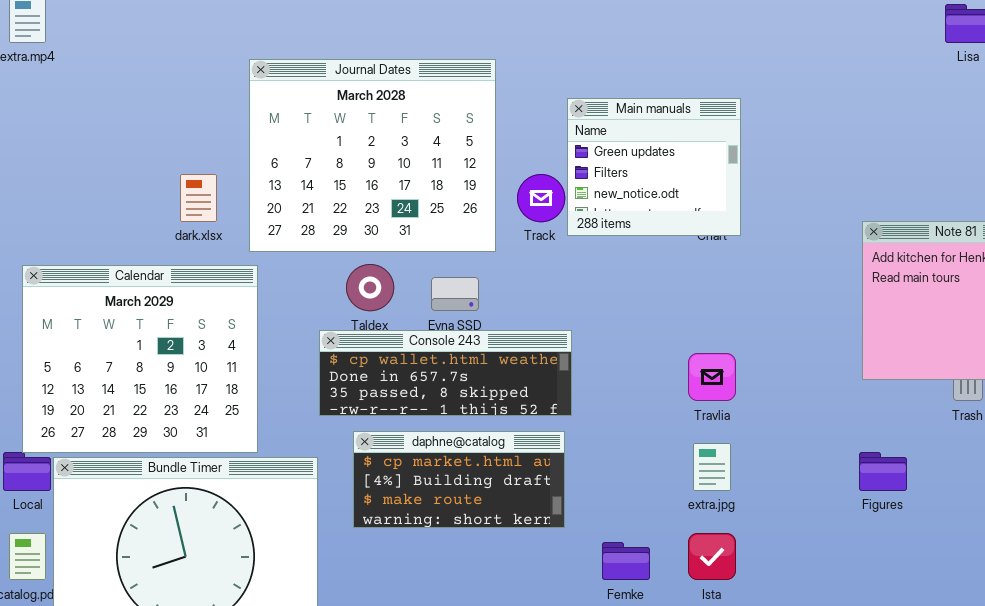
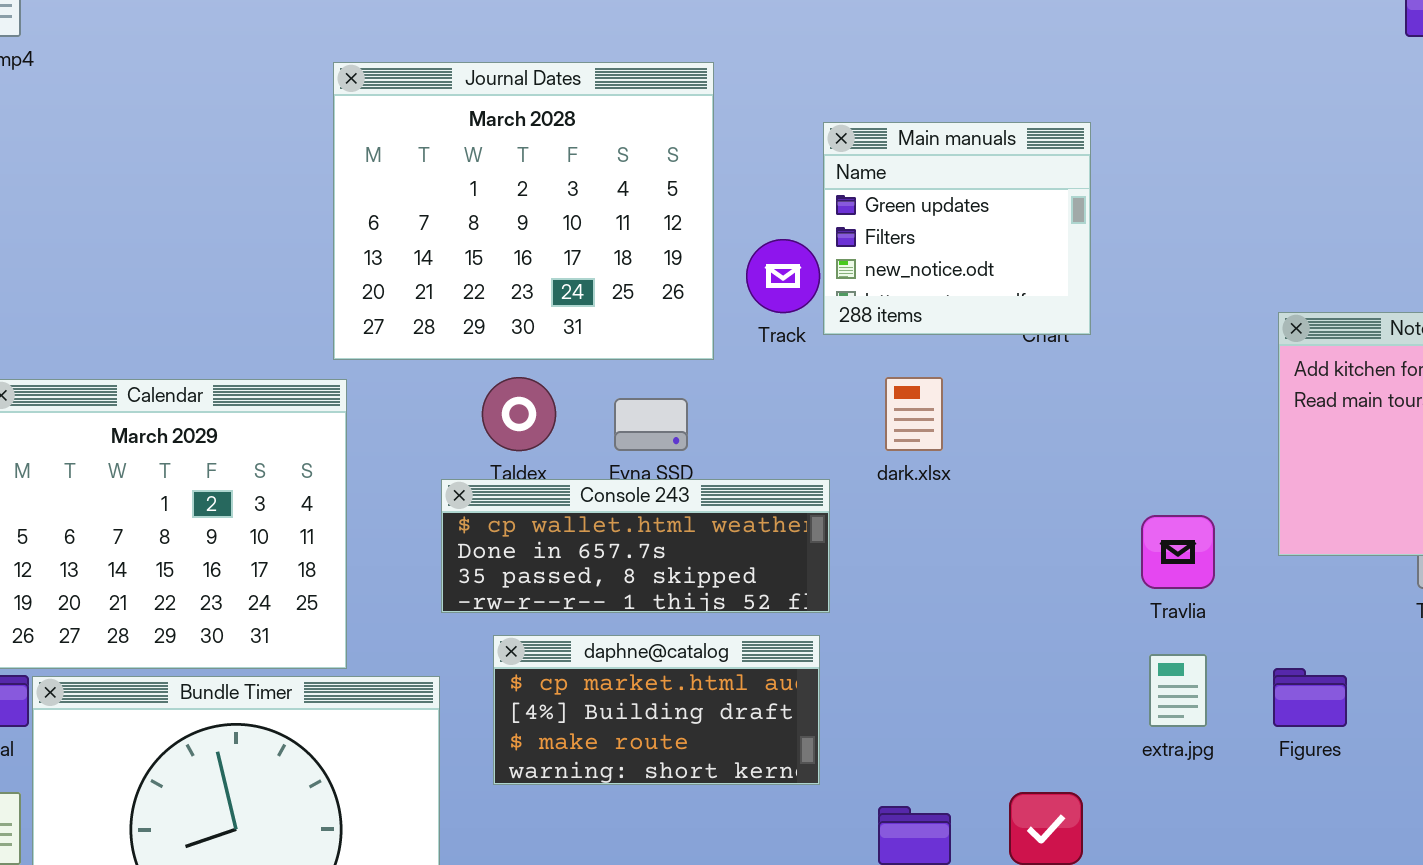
dark.xlsx: [180,174,217,222] -> [885,377,943,451], moved
Travlia: [688,353,736,401] -> [1141,515,1215,589], moved
extra.jpg: [693,443,731,491] -> [1149,654,1207,727], moved

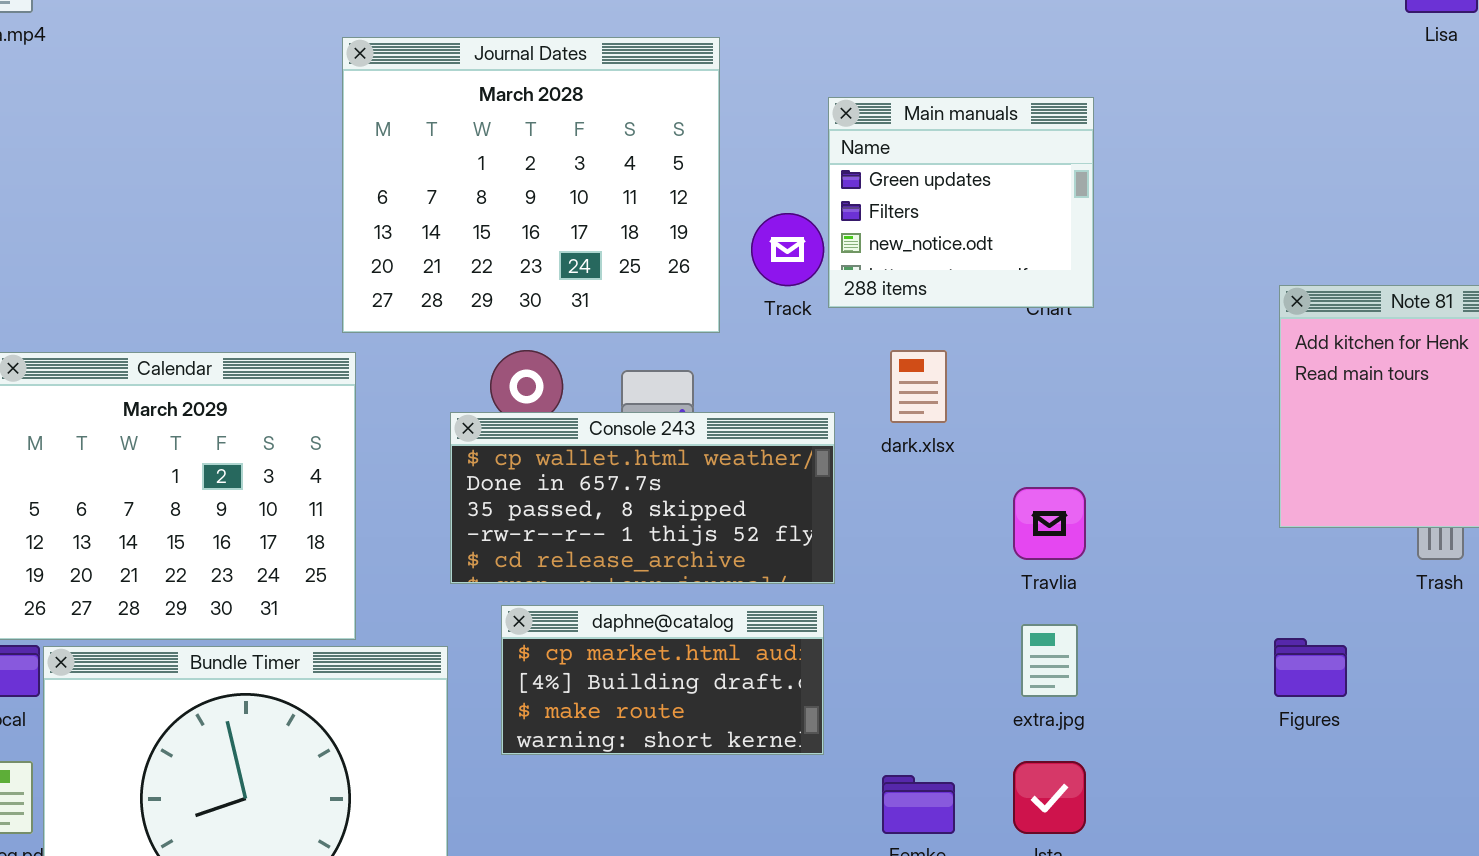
Console 243: [441,479,830,613] -> [450,412,835,584], resized
Travlia: [1141,515,1215,589] -> [1013,487,1086,560], moved
extra.jpg: [1149,654,1207,727] -> [1021,624,1078,697], moved

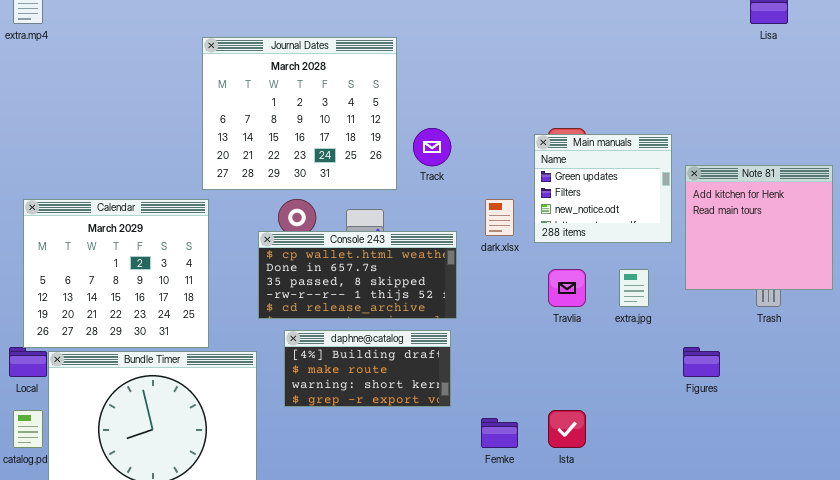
Main manuals: [828,97,1094,308] -> [534,134,672,243], moved
daphne@catalog: [501,605,824,755] -> [284,330,451,407], scrolled down 1 row
extra.jpg: [1021,624,1078,697] -> [619,269,649,307], moved

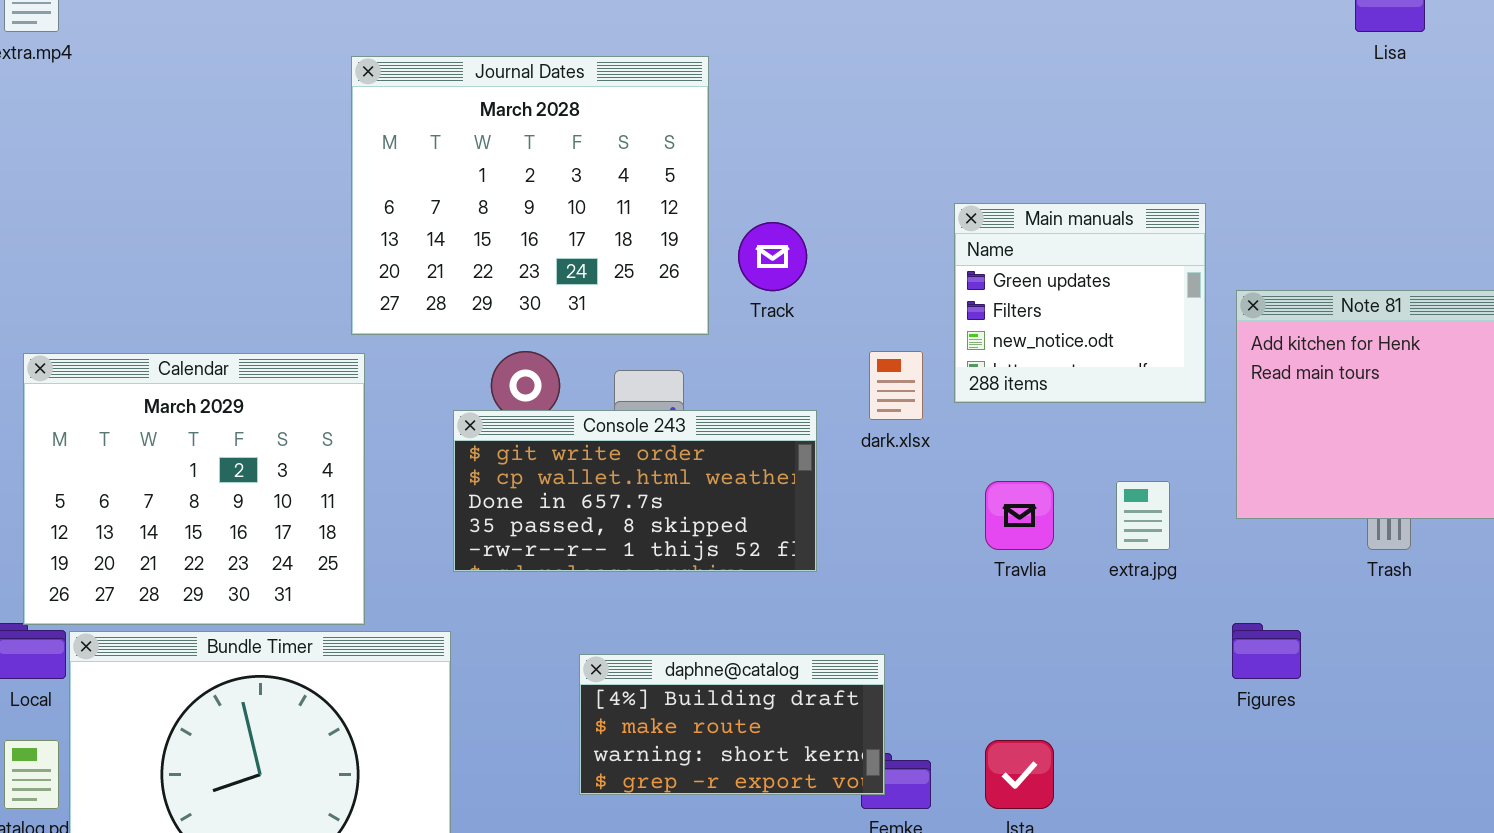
Main manuals: [534,134,672,243] -> [954,203,1206,403], moved
Console 243: [258,231,457,319] -> [453,410,817,572], scrolled up 1 row
daphne@catalog: [284,330,451,407] -> [579,654,885,795], moved

